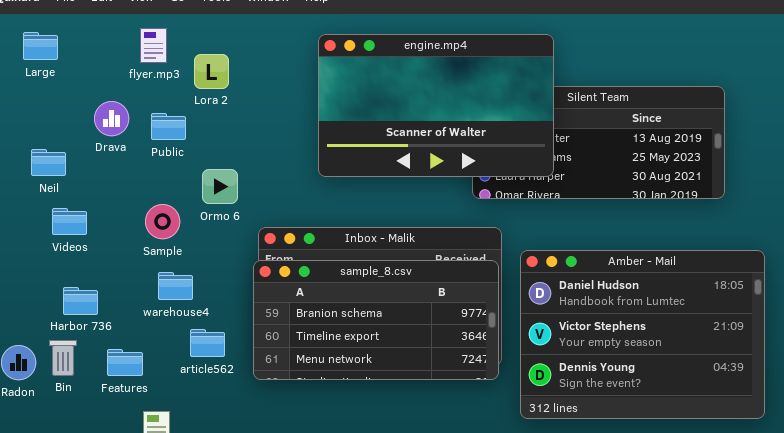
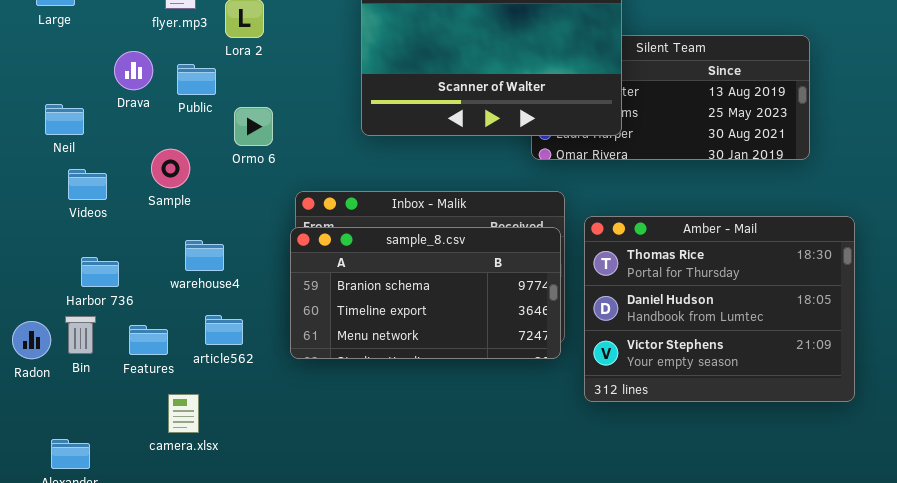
Ormo 6: [202,169,238,204] -> [234,107,273,146], moved
Sample: [145,204,180,239] -> [151,149,190,188], moved
Amber - Mail: [520,250,765,419] -> [584,216,855,402], scrolled up 1 row
article562: [190,329,225,357] -> [205,315,243,345], moved

